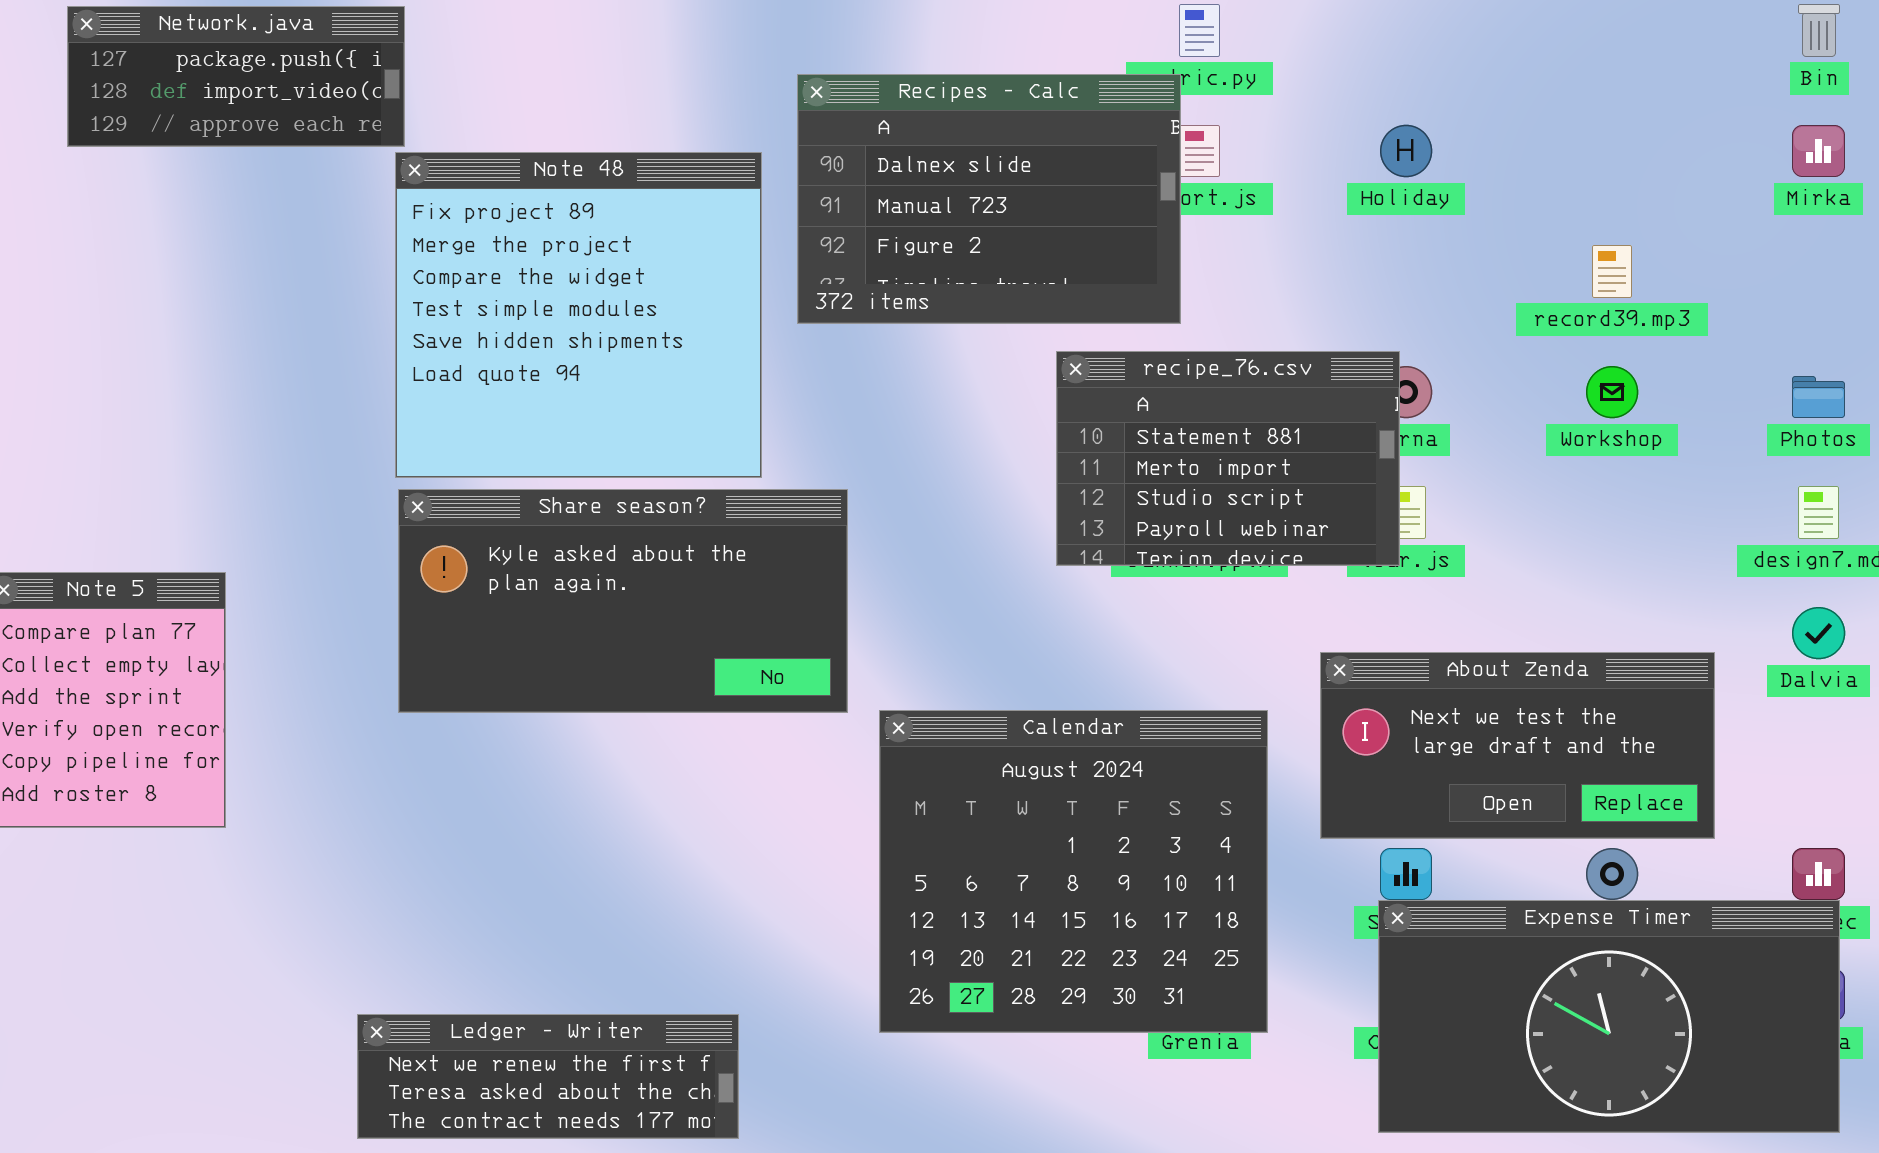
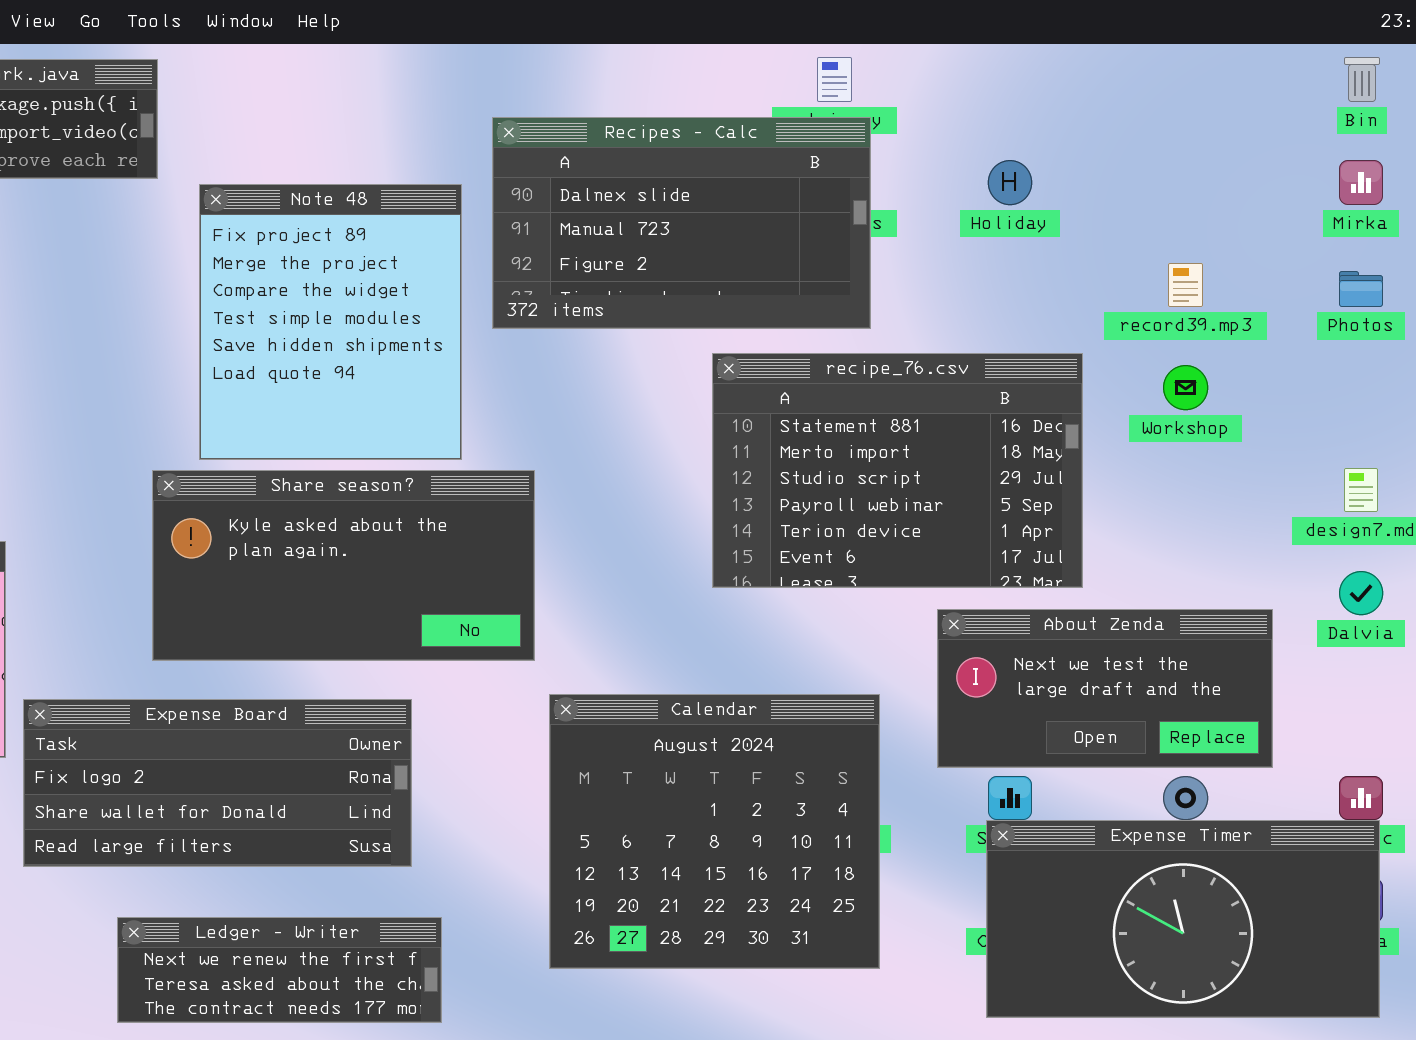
Recipes - Calc: [797,74,1181,324] -> [492,117,871,329], resized
Note 48: [395,152,762,478] -> [199,184,462,460], resized
recipe_76.csv: [1056,351,1400,566] -> [712,353,1083,588], resized
Photos: [1792,376,1845,418] -> [1339,271,1383,307], moved
Calendar: [879,710,1268,1033] -> [549,694,880,969], moved
Expense Board: none -> [23,699,412,867], opened

